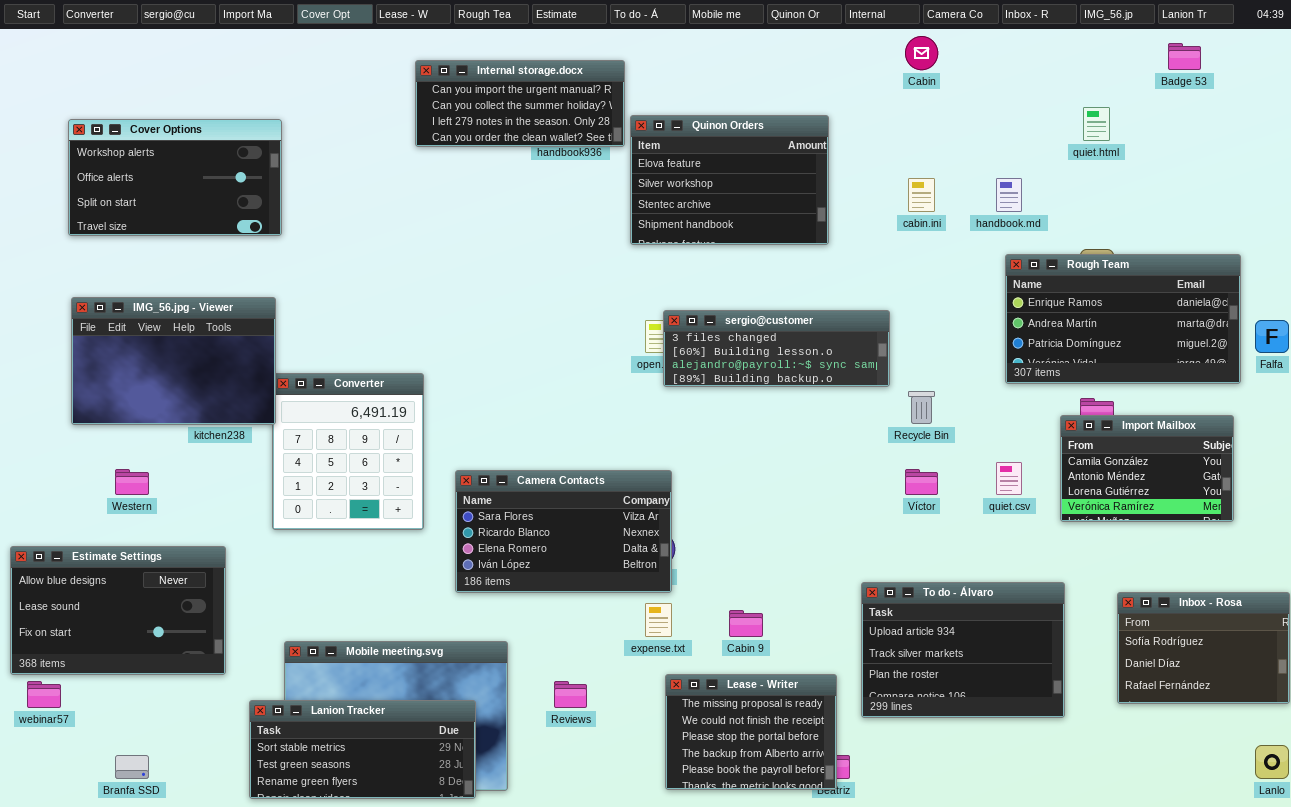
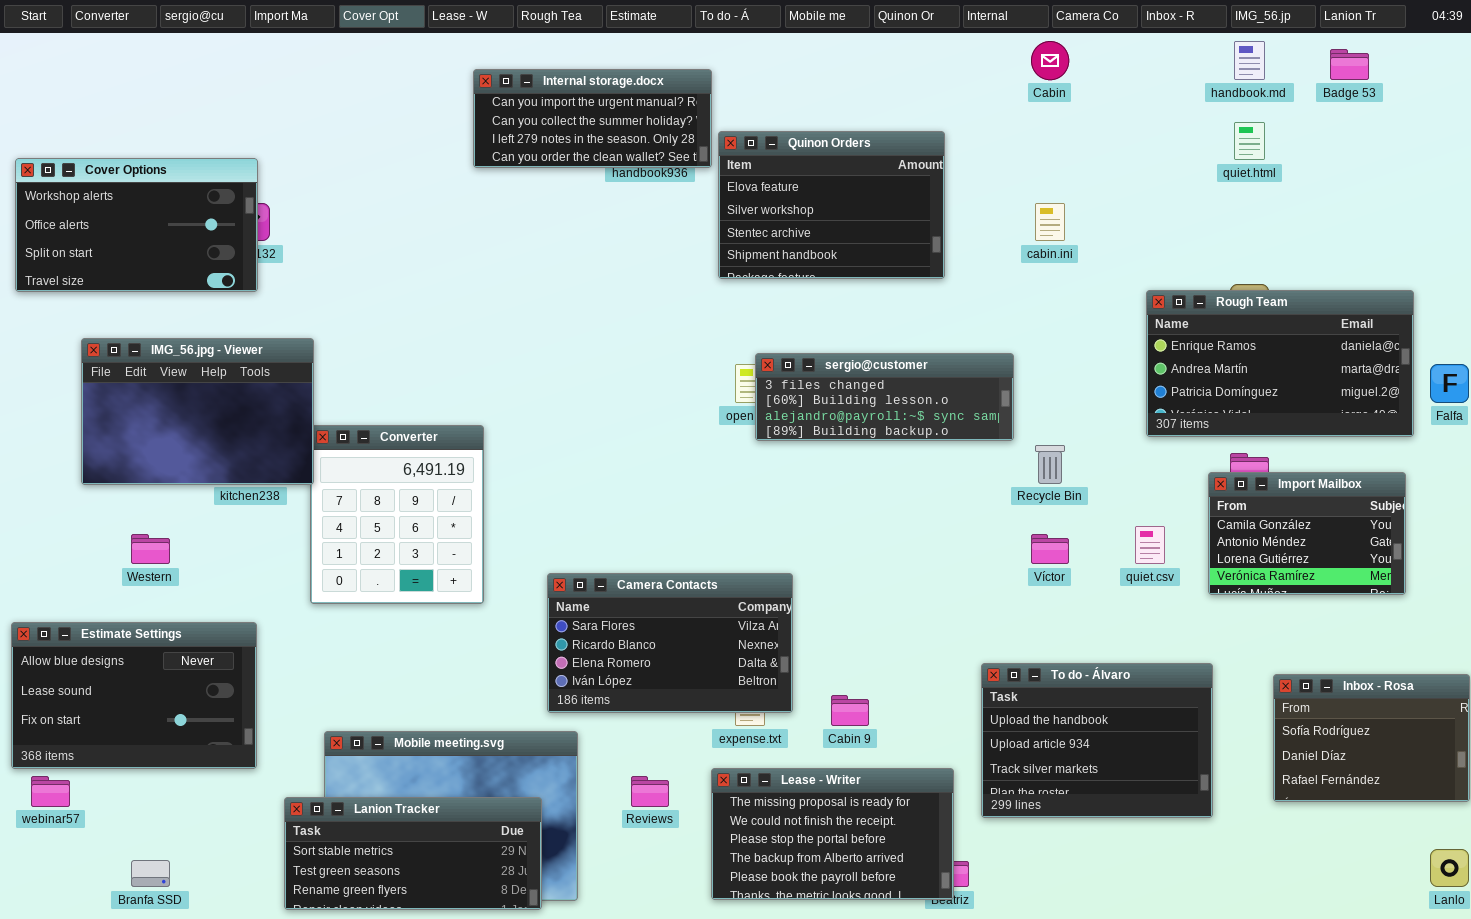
Cover Options: [68,119,282,236] -> [15,158,258,292], moved
handbook.md: [996,178,1022,212] -> [1234,41,1265,80], moved
Camera Contacts: [455,470,672,593] -> [547,573,793,713], moved
To do - Álvaro: [861,582,1065,718] -> [981,663,1213,818], scrolled up 1 row
Lease - Writer: [665,674,837,790] -> [711,768,954,900], resized

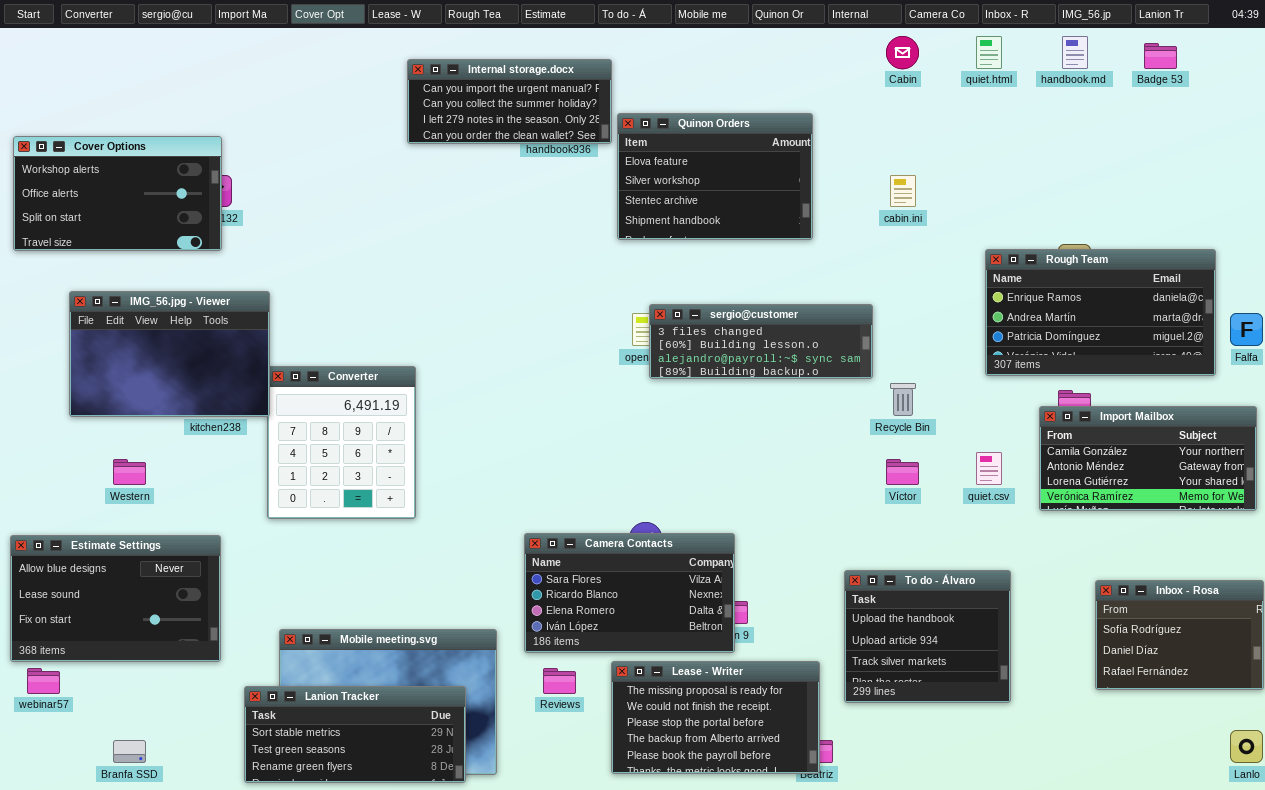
quiet.html: [1234,122,1265,160] -> [976,36,1002,69], moved
Import Mailbox: [1208,472,1406,595] -> [1039,406,1257,511], resized
Camera Contacts: [547,573,793,713] -> [524,533,735,653], moved
To do - Álvaro: [981,663,1213,818] -> [844,570,1011,703], resized

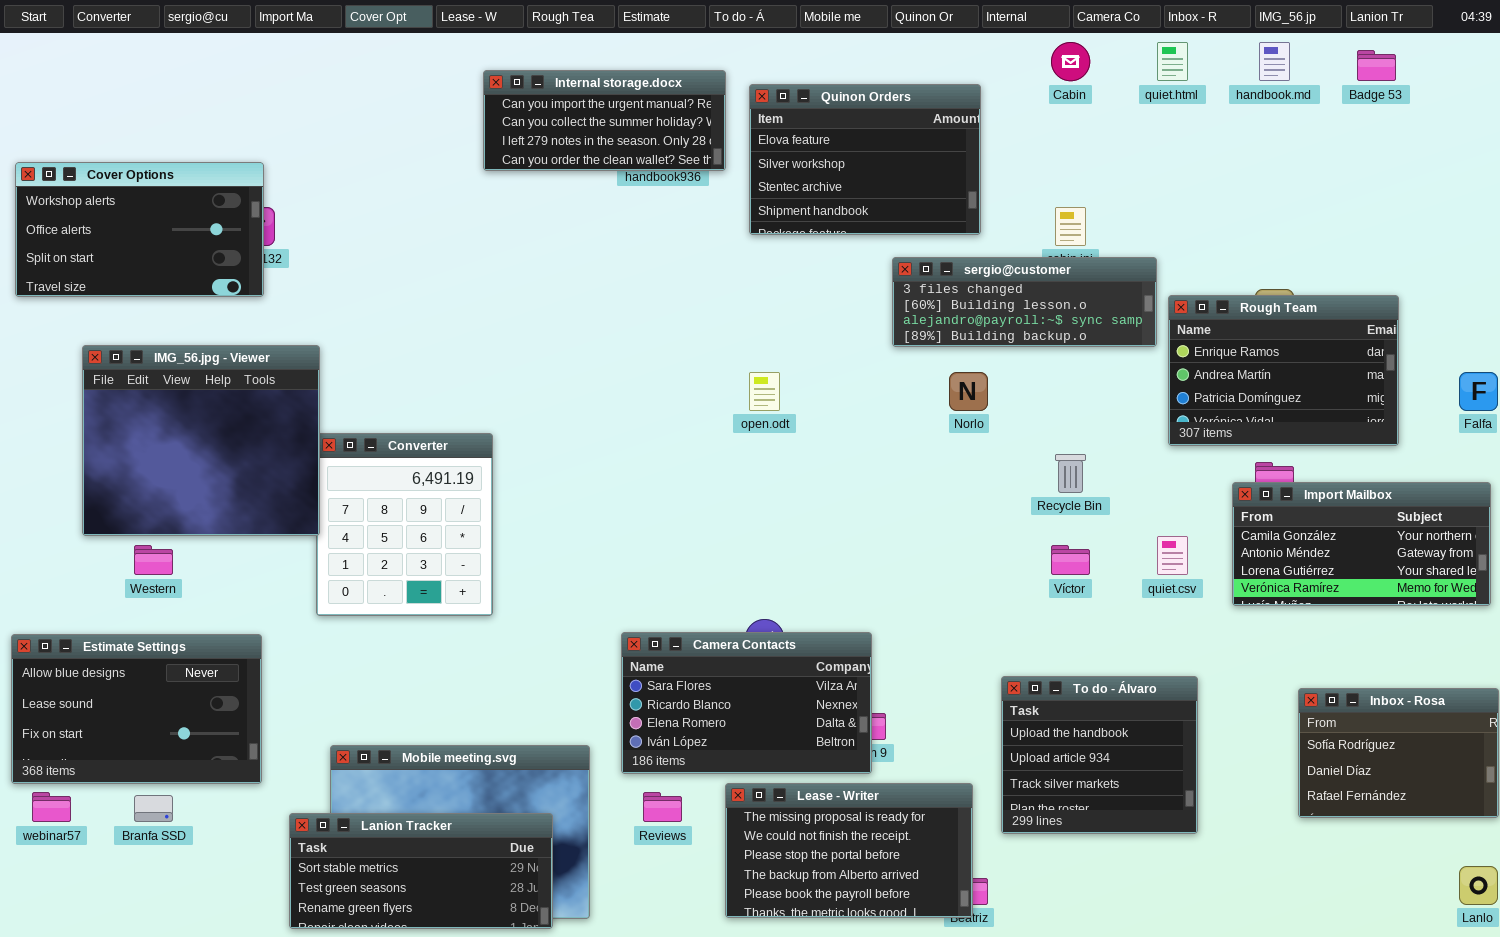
Quinon Orders: [617,113,813,240] -> [749,84,981,235], moved
Rough Team: [985,249,1216,376] -> [1168,295,1399,446], resized
IMG_56.jpg - Viewer: [69,291,270,417] -> [82,345,320,536], resized
sergio@customer: [649,304,873,379] -> [892,257,1157,347], moved
Branfa SSD: [113,740,146,763] -> [134,795,173,822], moved

